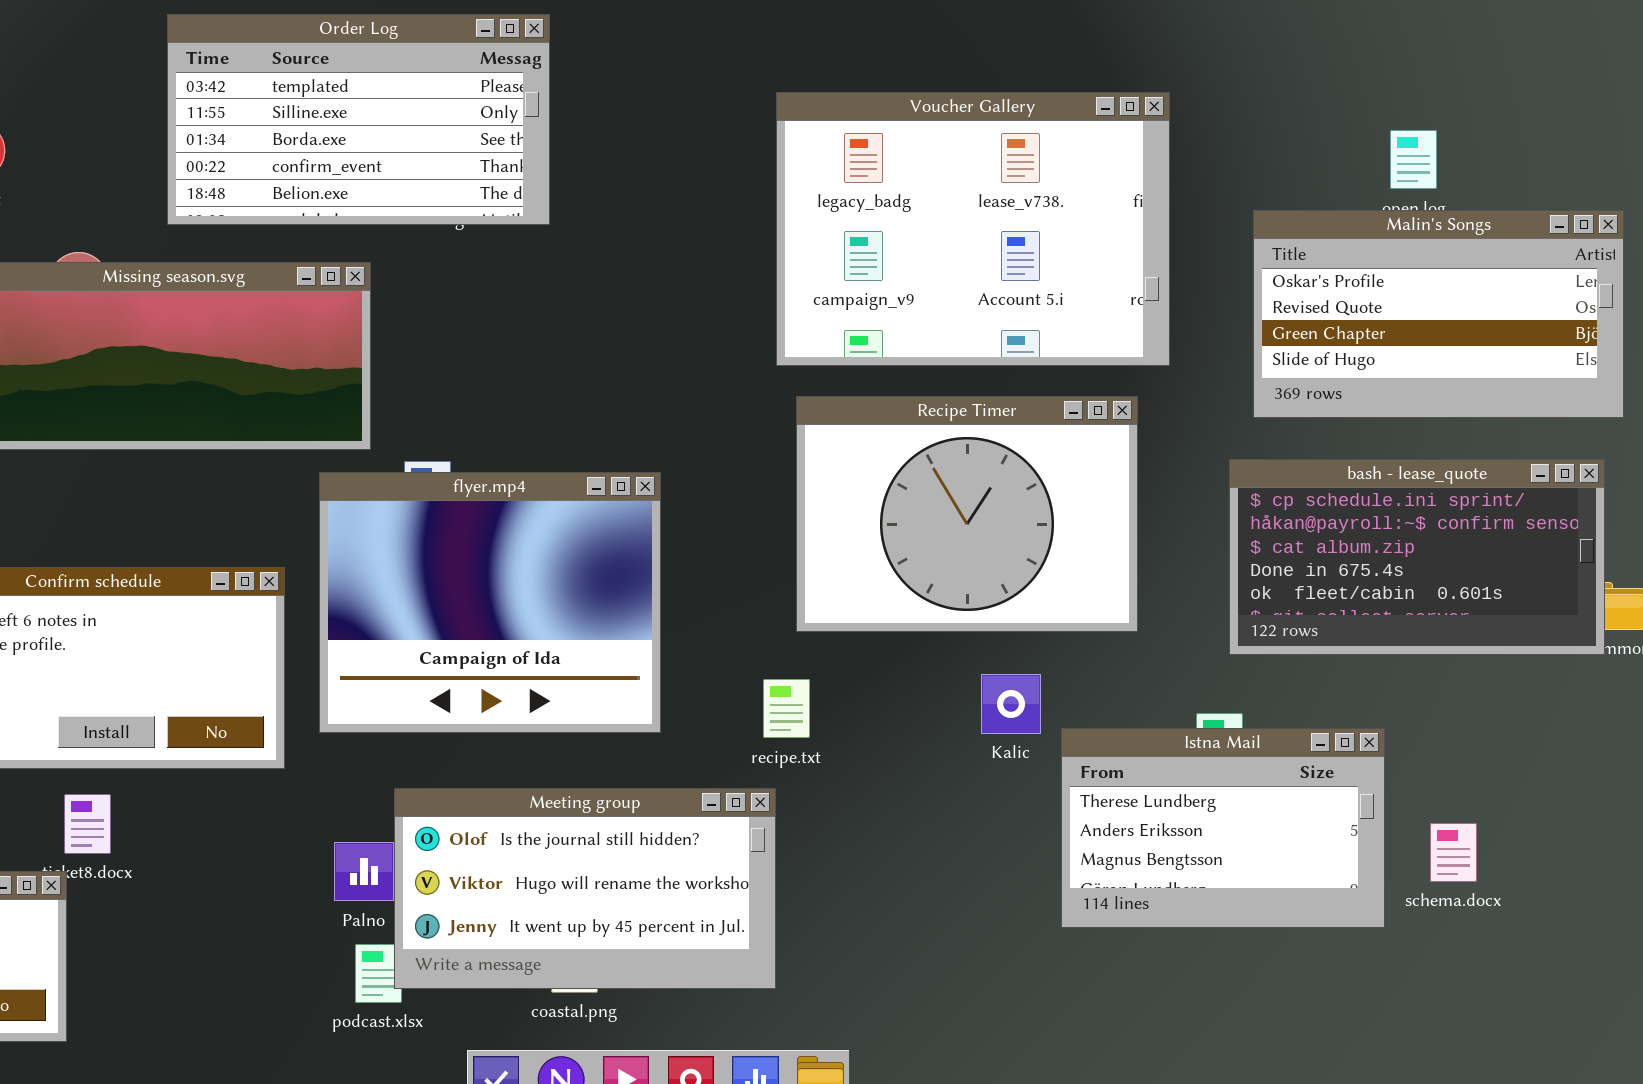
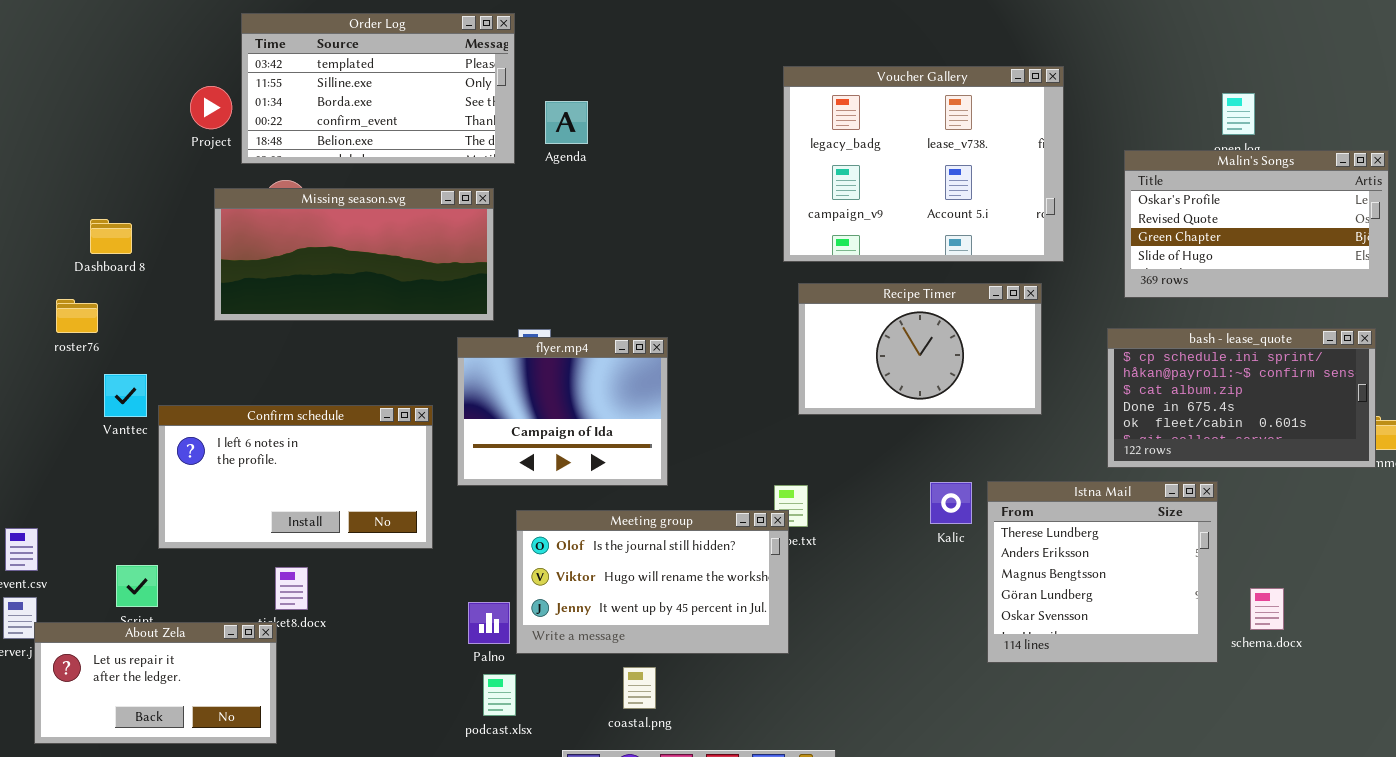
Order Log: [167,14,550,225] -> [241,13,515,164], moved
Recipe Timer: [796,396,1138,632] -> [798,283,1042,415], resized
flyer.mp4: [319,472,661,733] -> [457,337,668,486], resized
Istna Mail: [1061,728,1385,928] -> [987,481,1218,663], resized
Meeting group: [394,788,776,989] -> [516,510,789,654], moved

